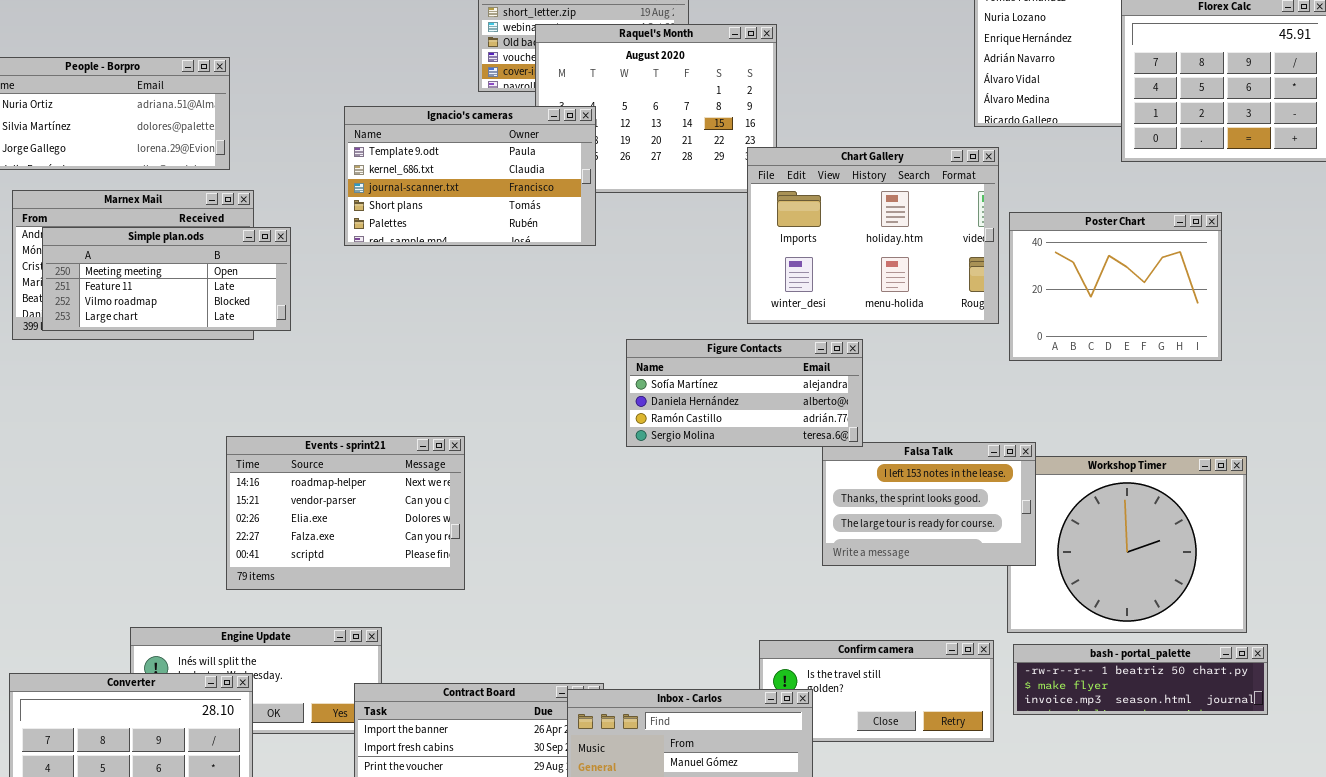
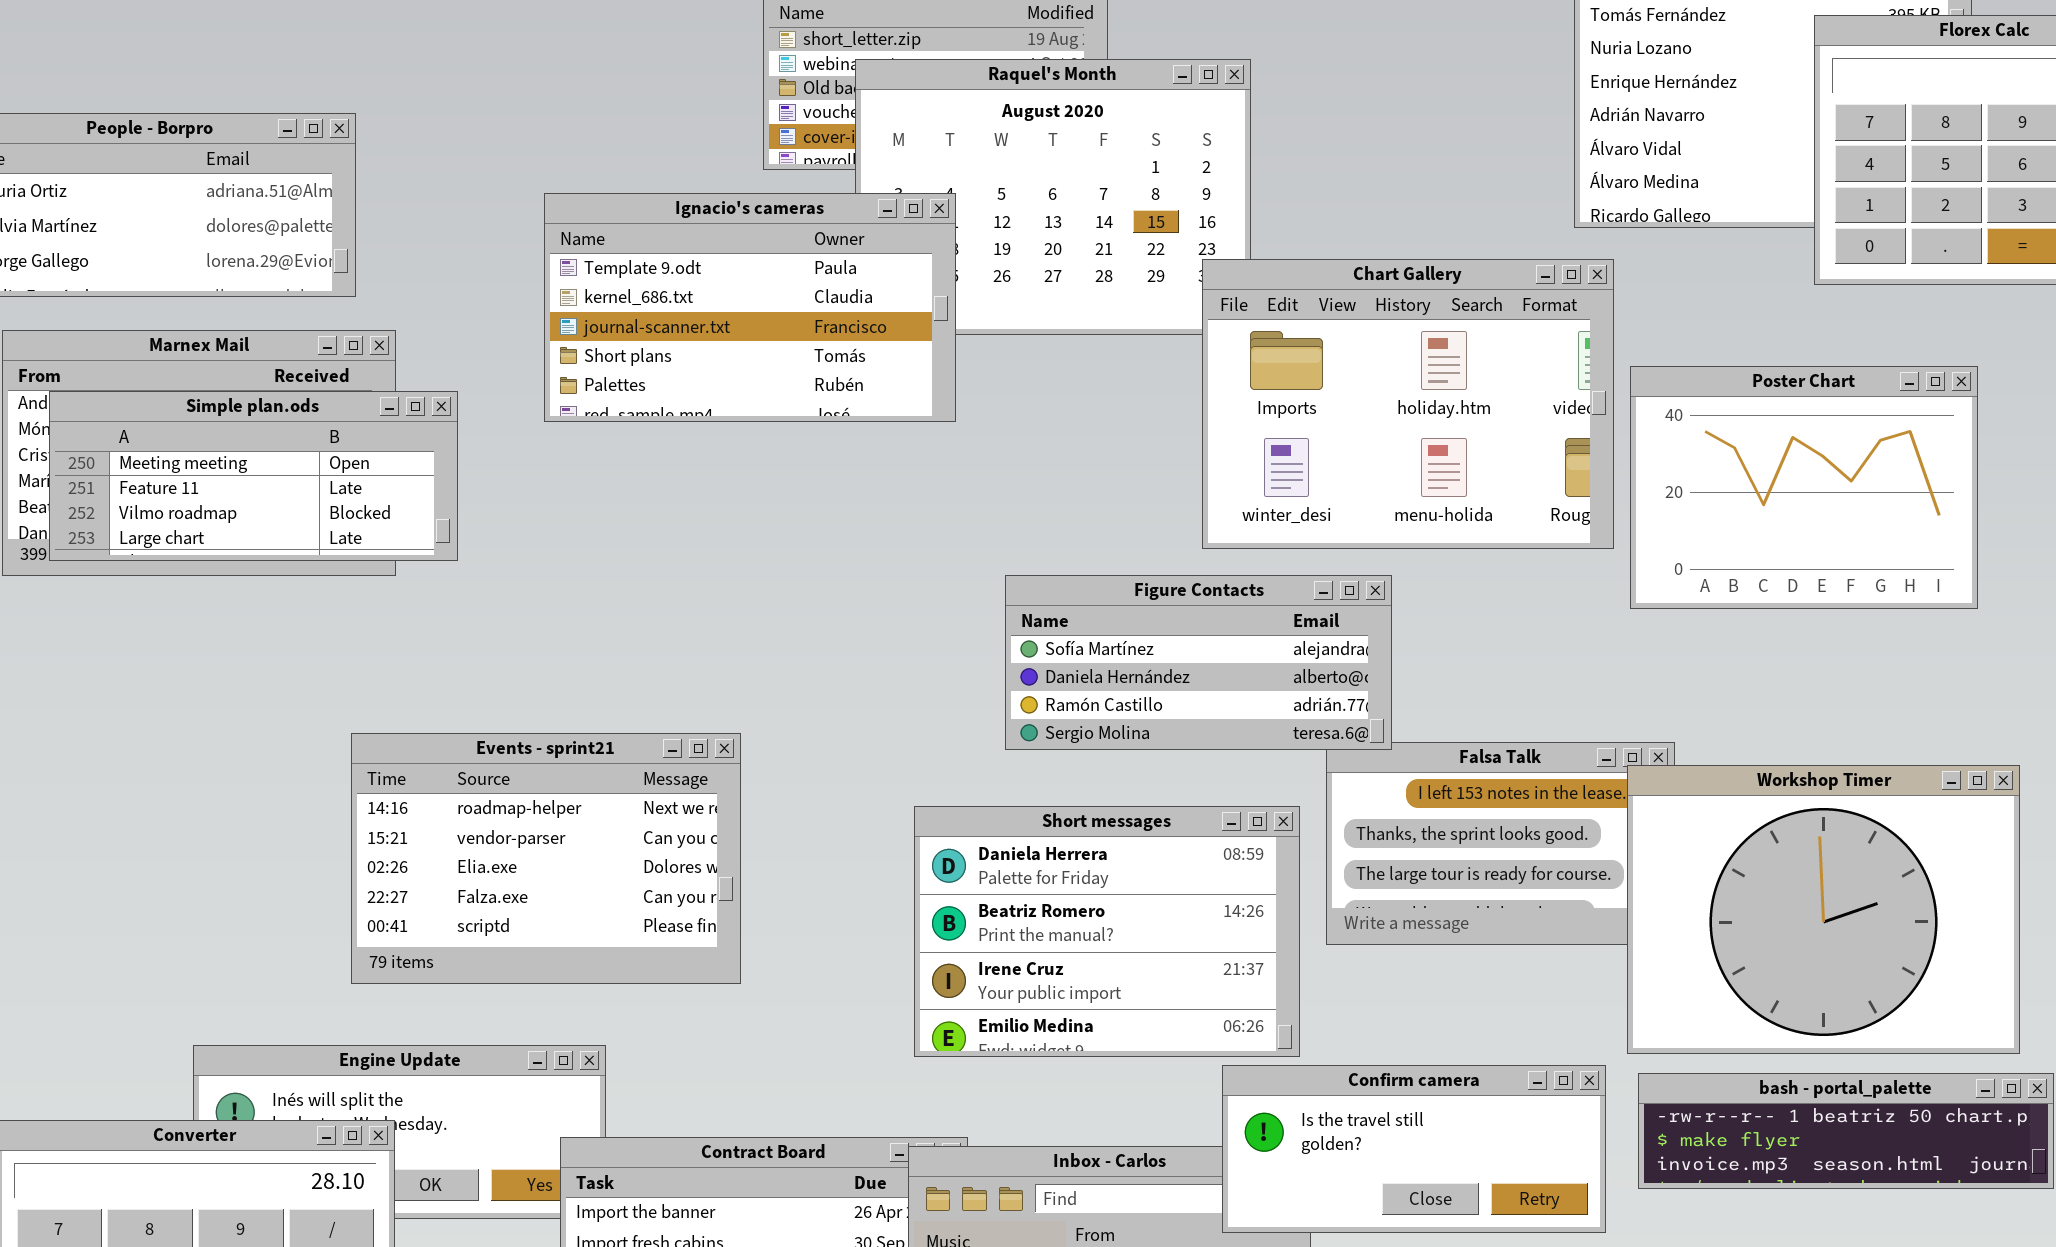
Workshop Timer: [1007,456,1247,633] -> [1627,765,2020,1054], raised
Short messages: none -> [914,806,1300,1057], opened
Confirm camera: [759,640,994,742] -> [1222,1065,1606,1233], raised

